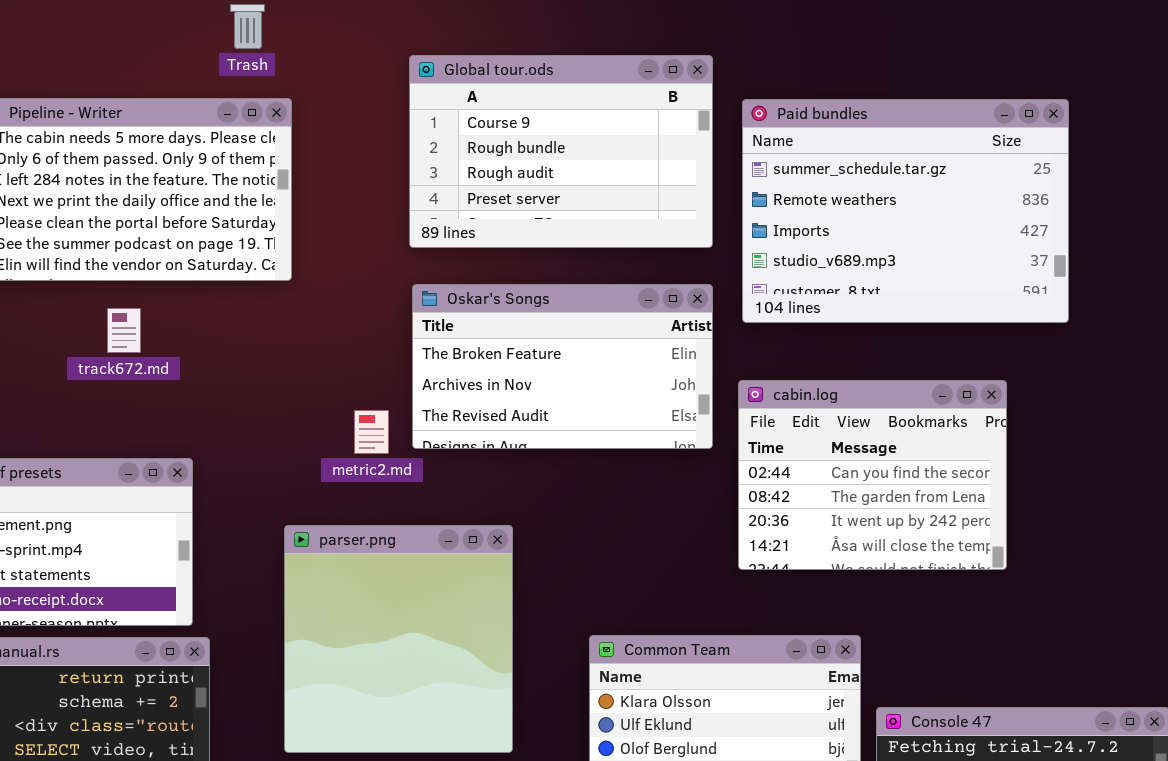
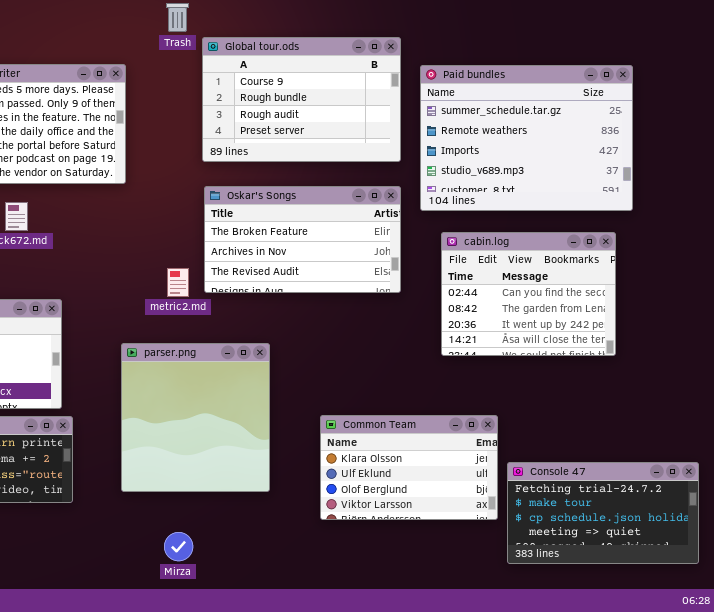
Trash: [230,4,265,49] -> [166,3,189,32], moved
cabin.log: [738,380,1007,570] -> [441,232,616,356], moved

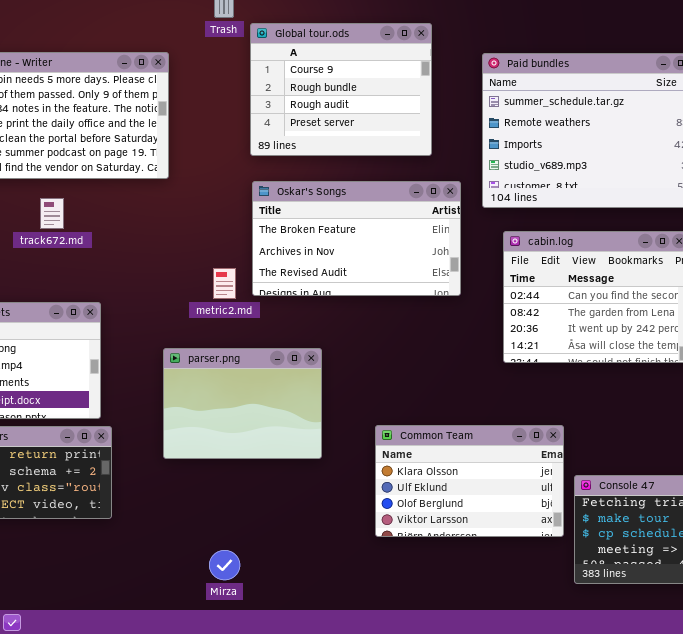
Global tour.ods: [202,37,401,162] -> [250,23,432,156], resized
parser.png: [121,343,270,492] -> [163,348,322,459], resized

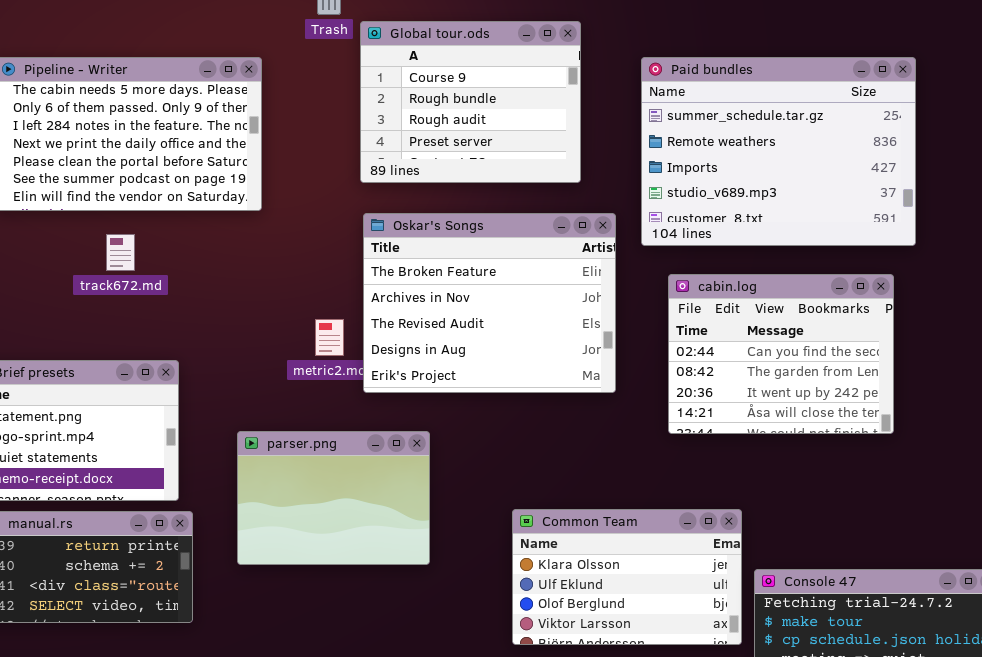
Oskar's Songs: [252,181,461,296] -> [363,213,616,393], resized
parser.png: [163,348,322,459] -> [237,431,430,565], moved

